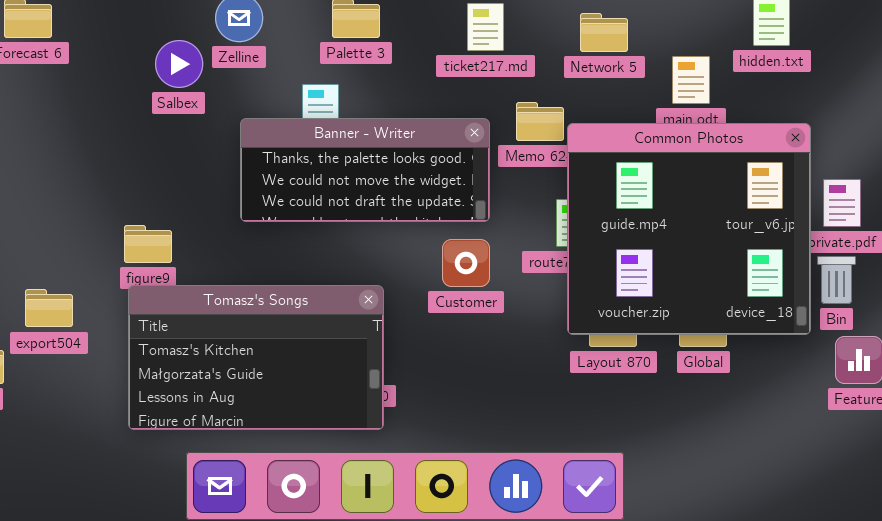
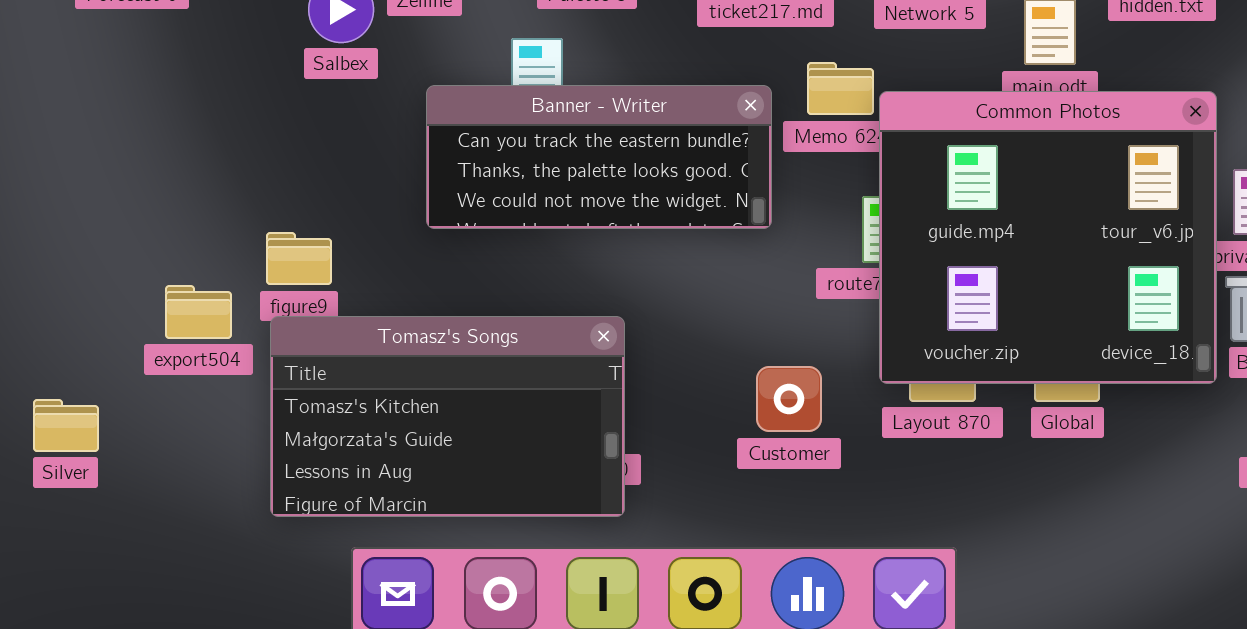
Banner - Writer: [240,118,490,222] -> [426,85,772,229], scrolled up 1 row
Customer: [442,239,490,287] -> [756,366,822,432], moved
export504: [25,289,73,327] -> [165,285,232,339], moved

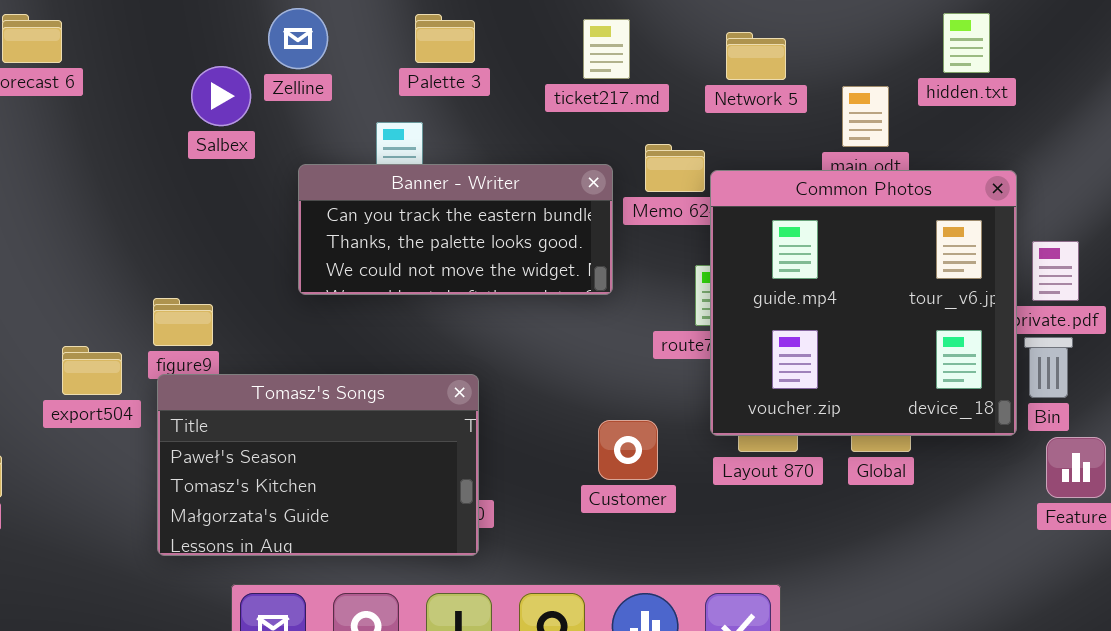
Tomasz's Songs: [270,316,625,517] -> [157,374,479,556], scrolled up 1 row

